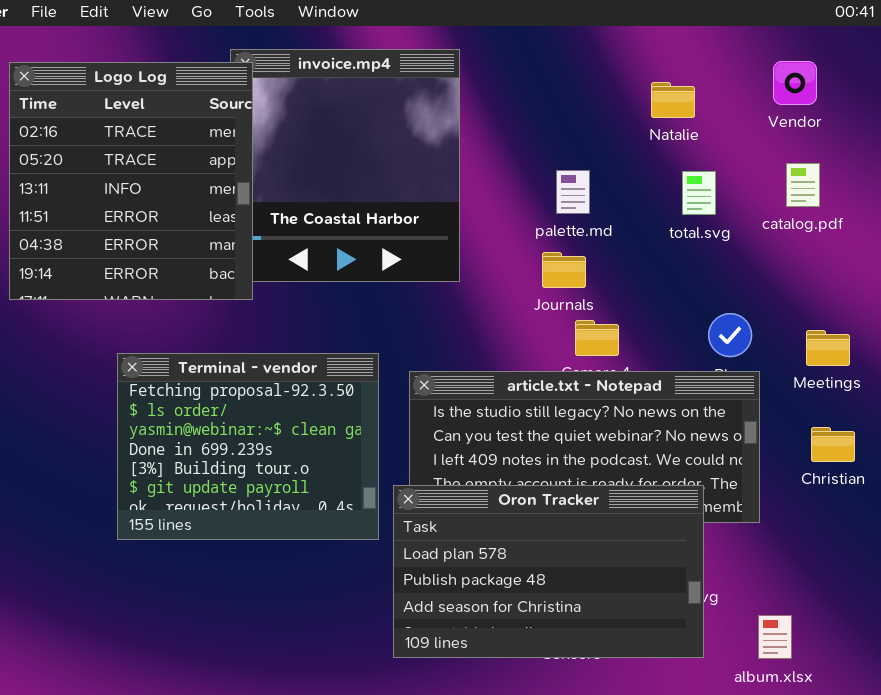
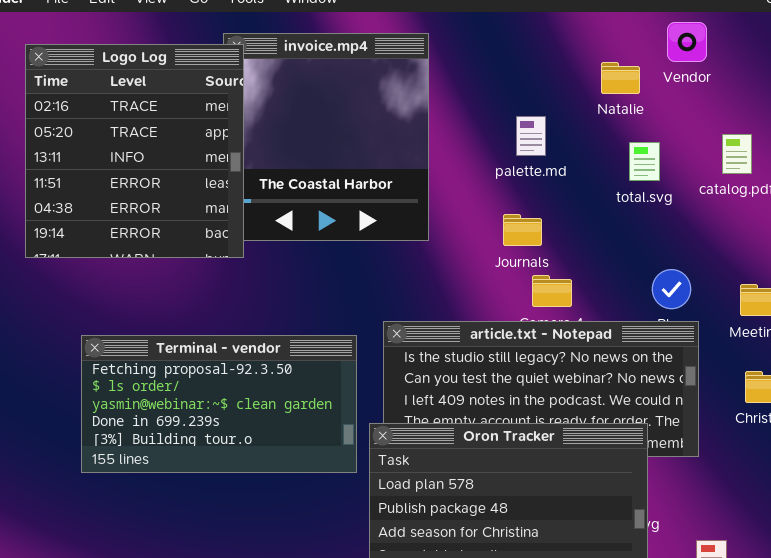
Vendor: [773,61,817,105] -> [667,22,707,62], moved
palette.md: [556,170,590,214] -> [516,116,546,156], moved
Terminal - vendor: [117,353,379,540] -> [81,335,357,473], resized

